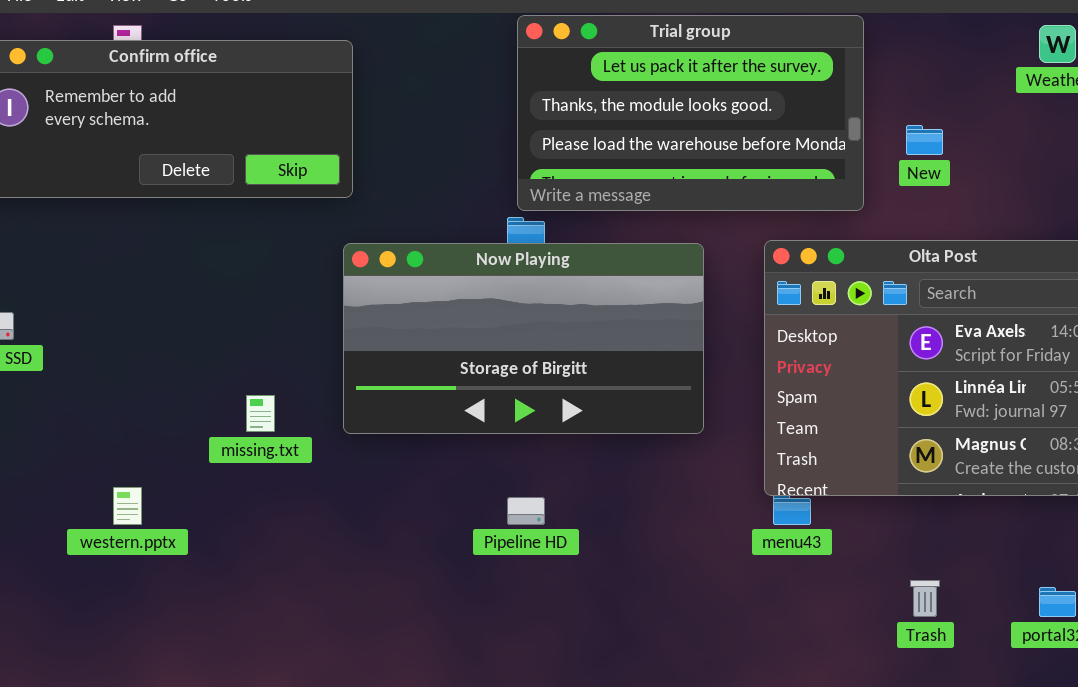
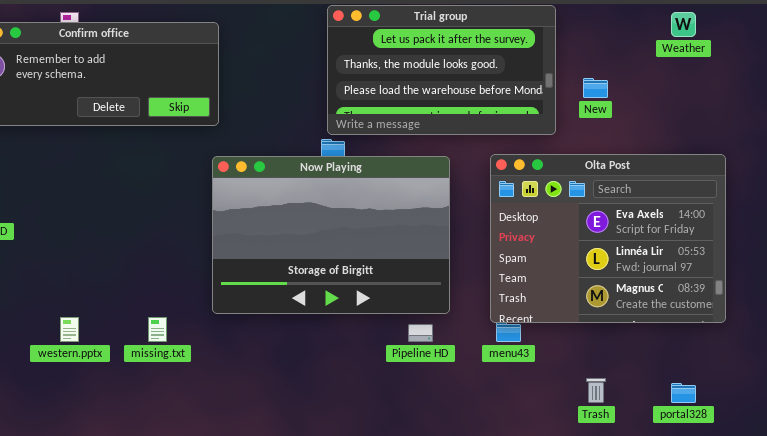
Now Playing: [343,243,704,434] -> [212,156,450,314], resized
missing.txt: [246,395,275,432] -> [148,317,167,342], moved
Pipeline HD: [507,497,545,525] -> [408,324,433,342], moved

